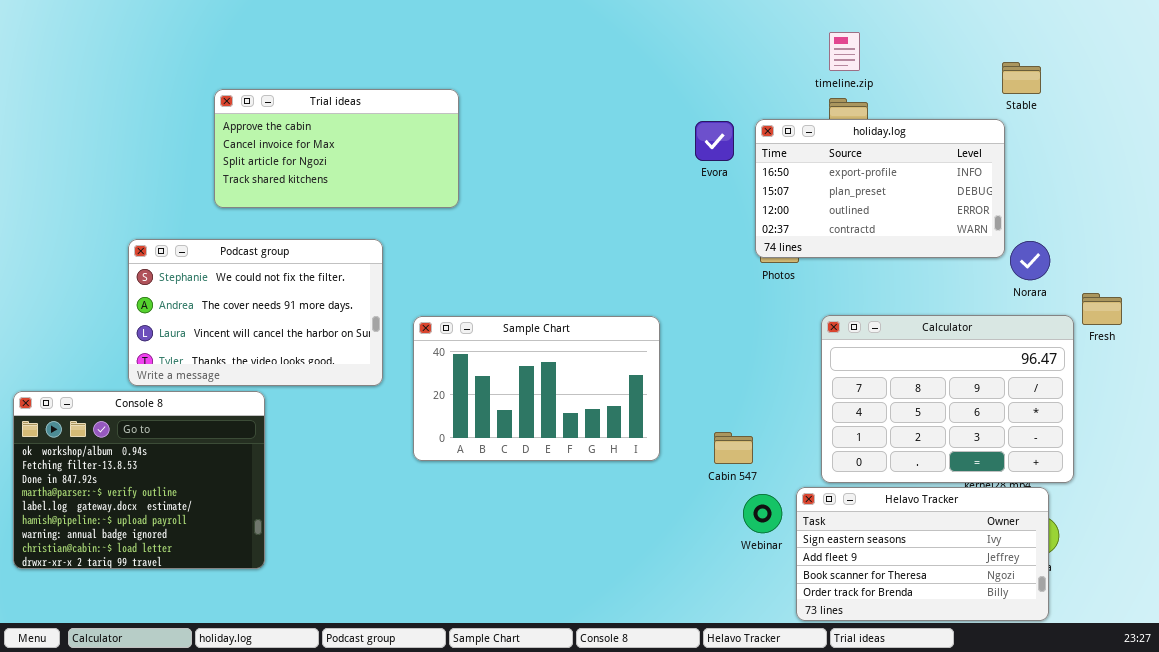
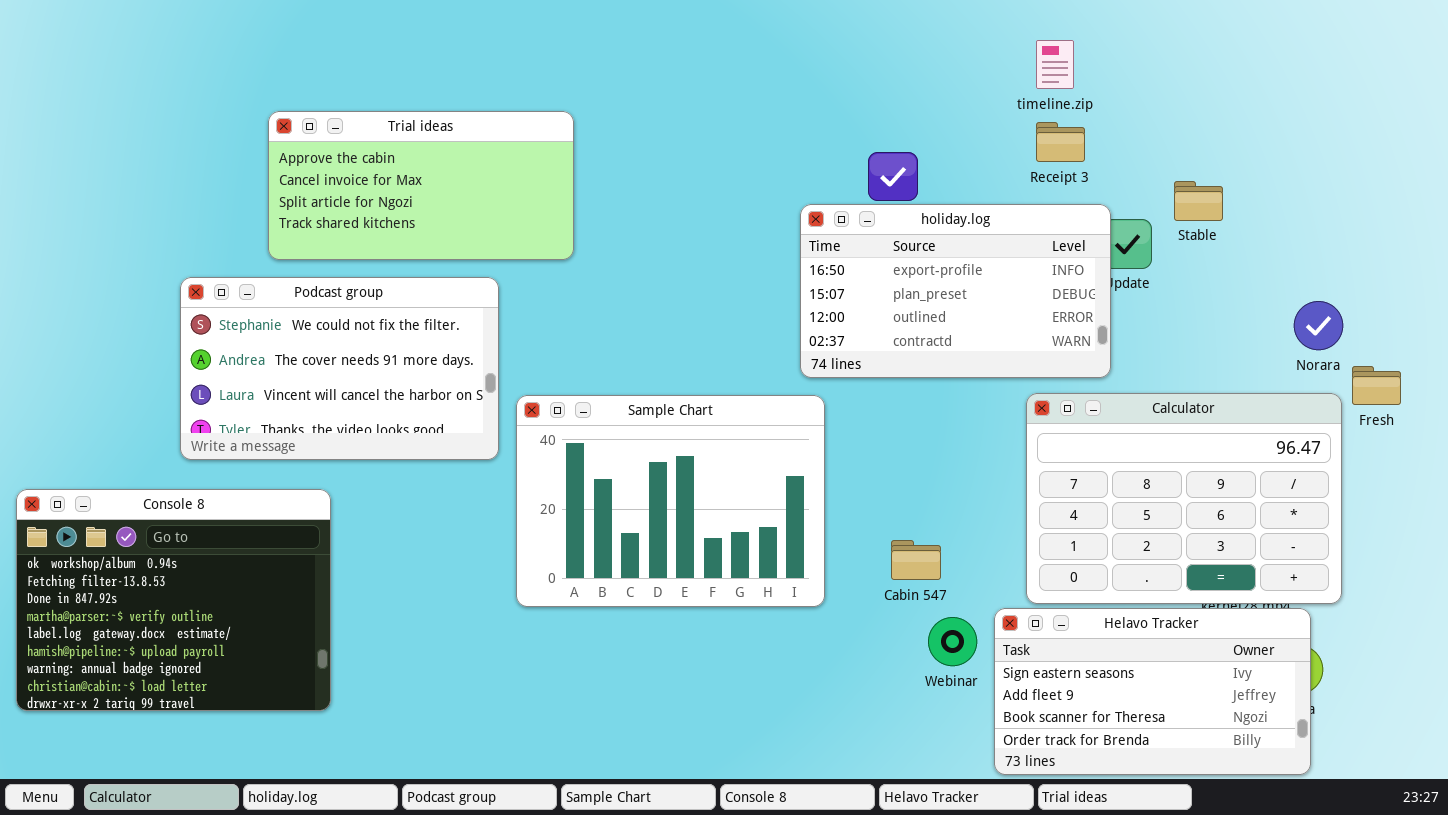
Stable: [1002,62,1041,94] -> [1174,181,1223,221], moved
holiday.log: [755,119,1005,258] -> [800,204,1111,378], moved
Podcast group: [128,239,383,386] -> [180,277,499,460], moved
Norara: [1010,241,1050,280] -> [1294,301,1343,350], moved
Sample Chart: [413,316,660,461] -> [516,395,825,607], resized

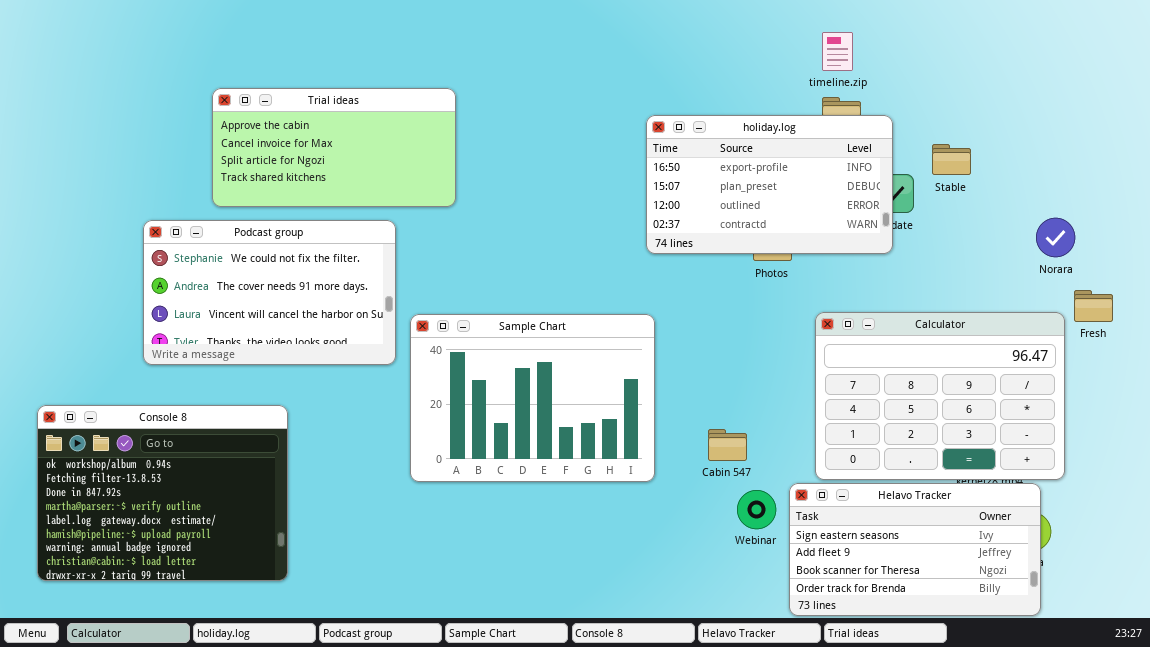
holiday.log: [800,204,1111,378] -> [646,115,893,254], moved
Norara: [1294,301,1343,350] -> [1036,218,1075,257], moved
Console 8: [16,489,331,711] -> [37,405,288,581], moved

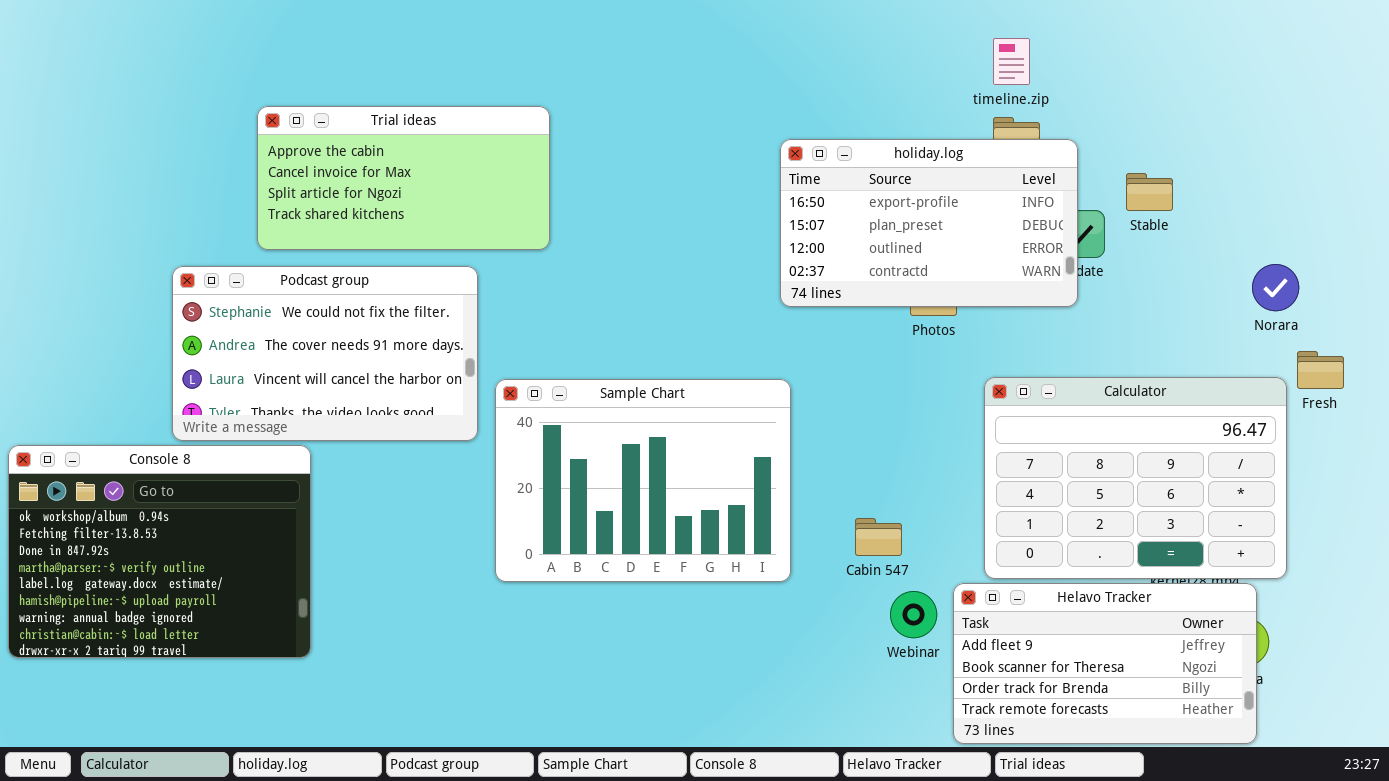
Console 8: [37,405,288,581] -> [8,445,311,658], moved
Helavo Tracker: [789,483,1041,616] -> [953,583,1257,744], scrolled down 1 row

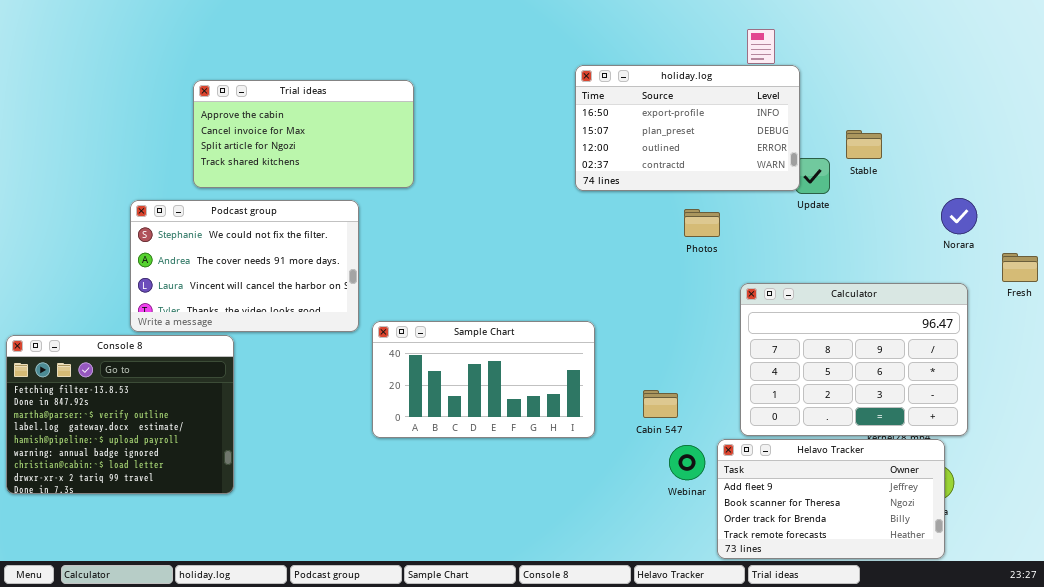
holiday.log: [780,139,1078,307] -> [575,65,800,191], moved
Fresh: [1297,351,1344,389] -> [1002,253,1038,282], moved
Sample Chart: [495,379,791,582] -> [372,321,595,438], resized
Console 8: [8,445,311,658] -> [6,335,234,494], scrolled down 1 row

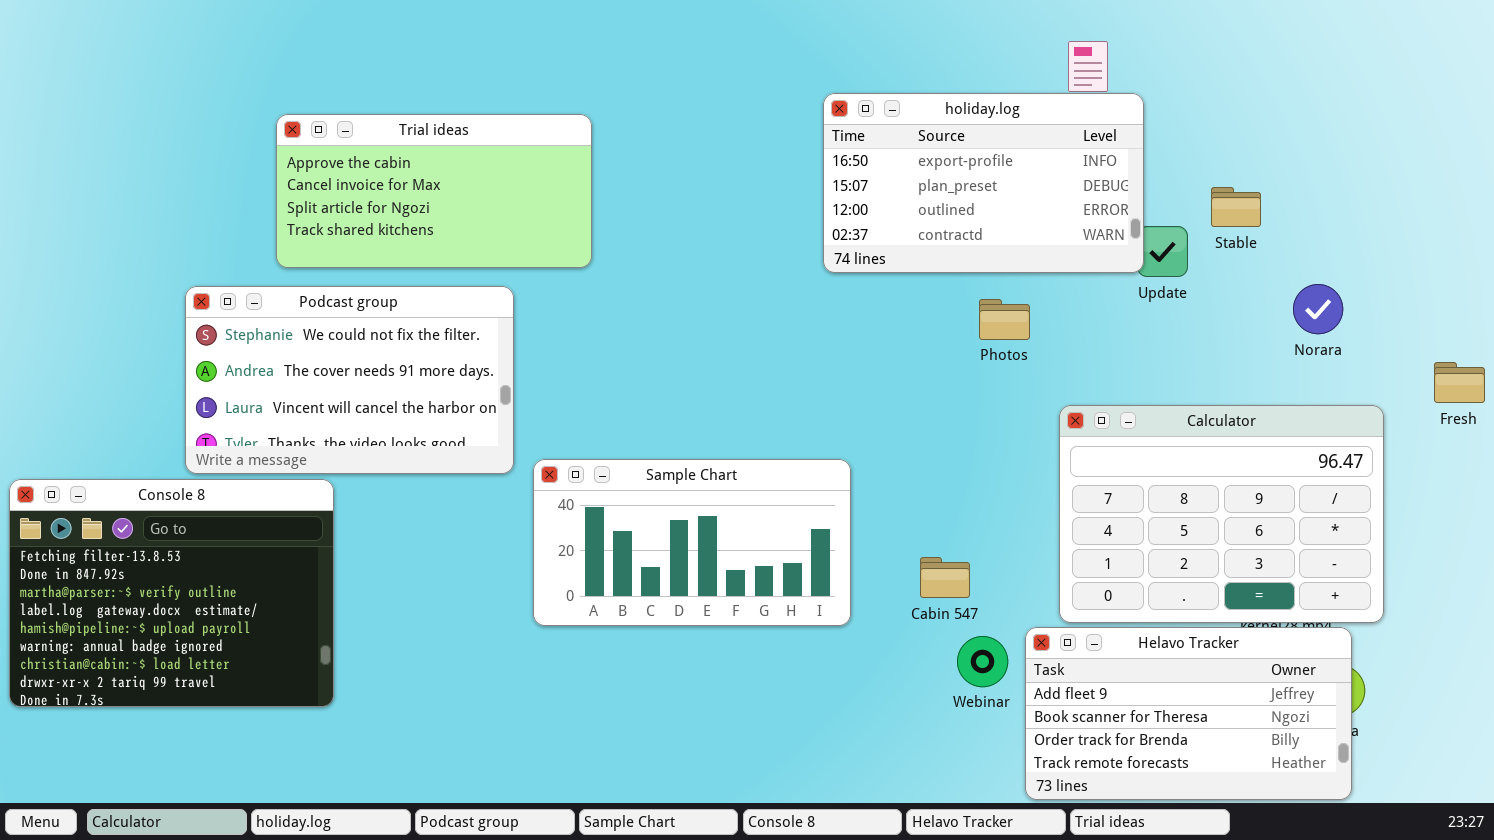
Norara: [941,198,977,234] -> [1293,284,1343,334], moved

